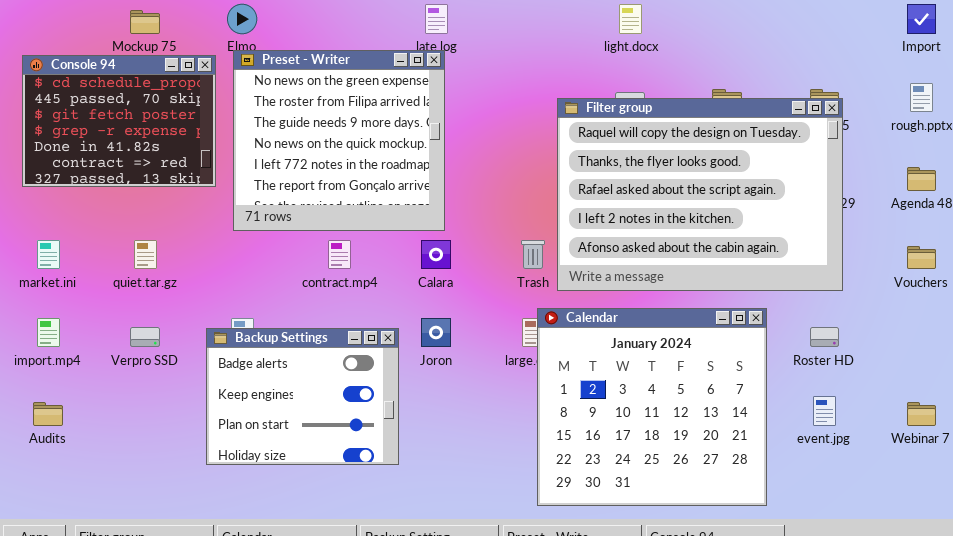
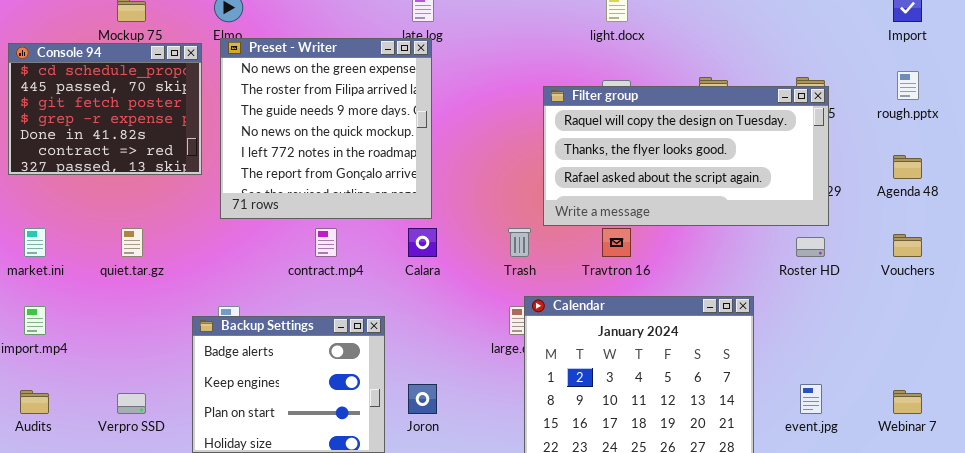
Filter group: [557,98,843,291] -> [543,86,829,226], resized
Joron: [421,318,451,347] -> [408,384,437,414], moved
Verpro SSD: [130,327,160,347] -> [117,393,146,414], moved
Roster HD: [810,327,839,347] -> [796,237,825,257], moved

